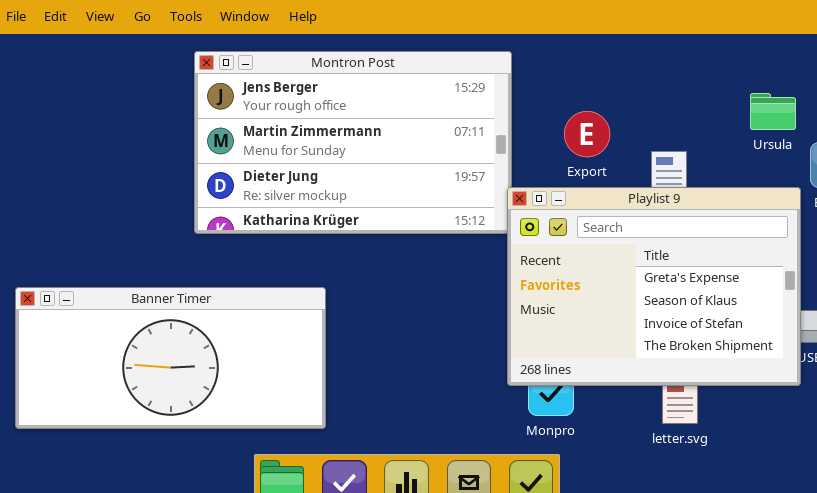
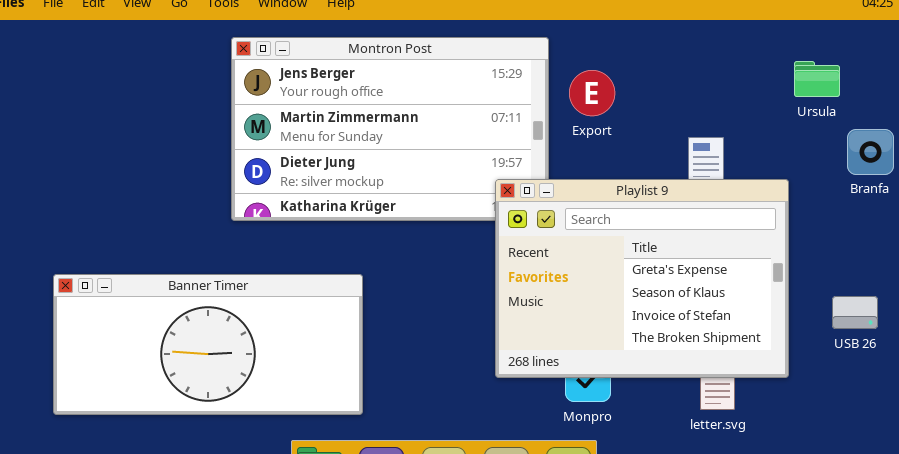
Ursula: [750,93,796,130] -> [794,61,840,97], moved
Export: [564,111,610,157] -> [569,70,615,116], moved
Playlist 9: [507,187,801,386] -> [495,179,789,378], moved

